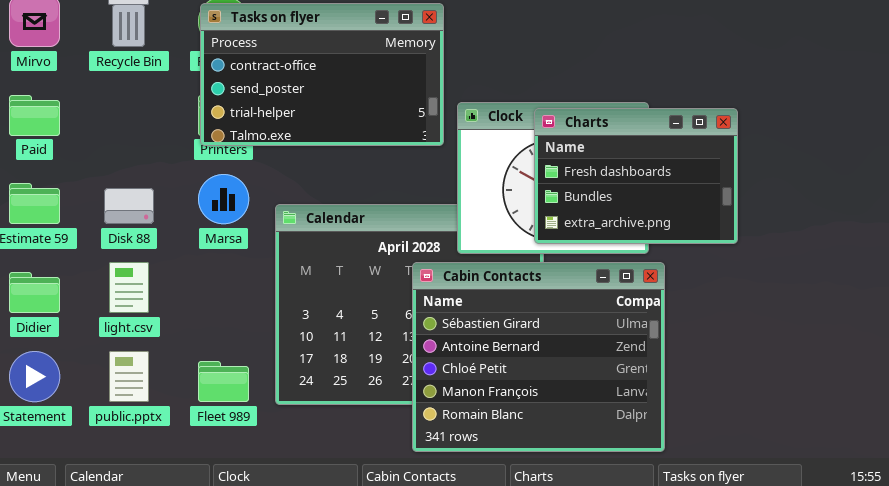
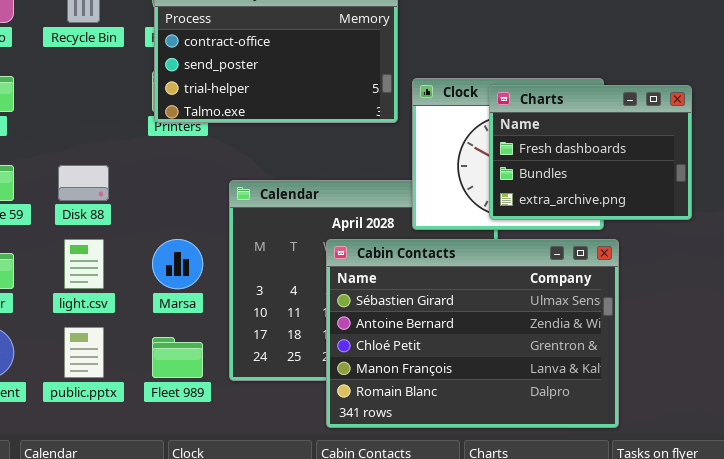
Marsa: [198,174,249,224] -> [152,239,203,289], moved
Cabin Contacts: [412,262,665,452] -> [326,239,619,428], resized

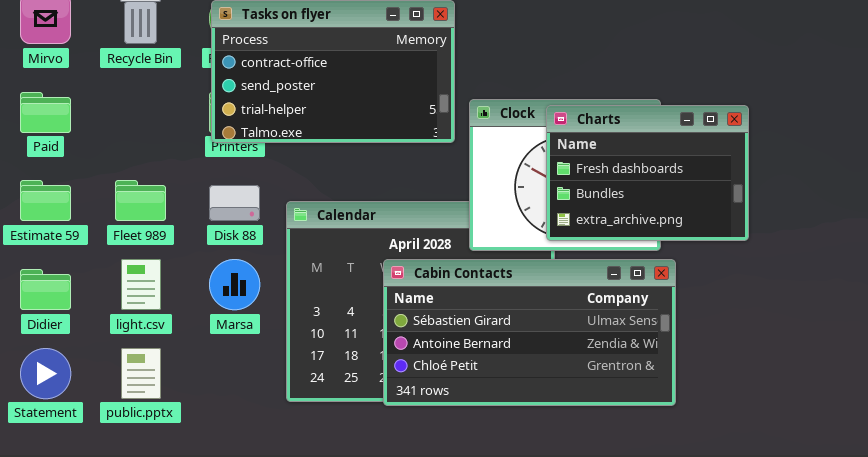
Disk 88: [58,165,109,201] -> [209,185,260,221], moved
Cabin Contacts: [326,239,619,428] -> [383,259,676,406], resized
Fleet 989: [152,337,203,378] -> [115,180,166,221], moved

